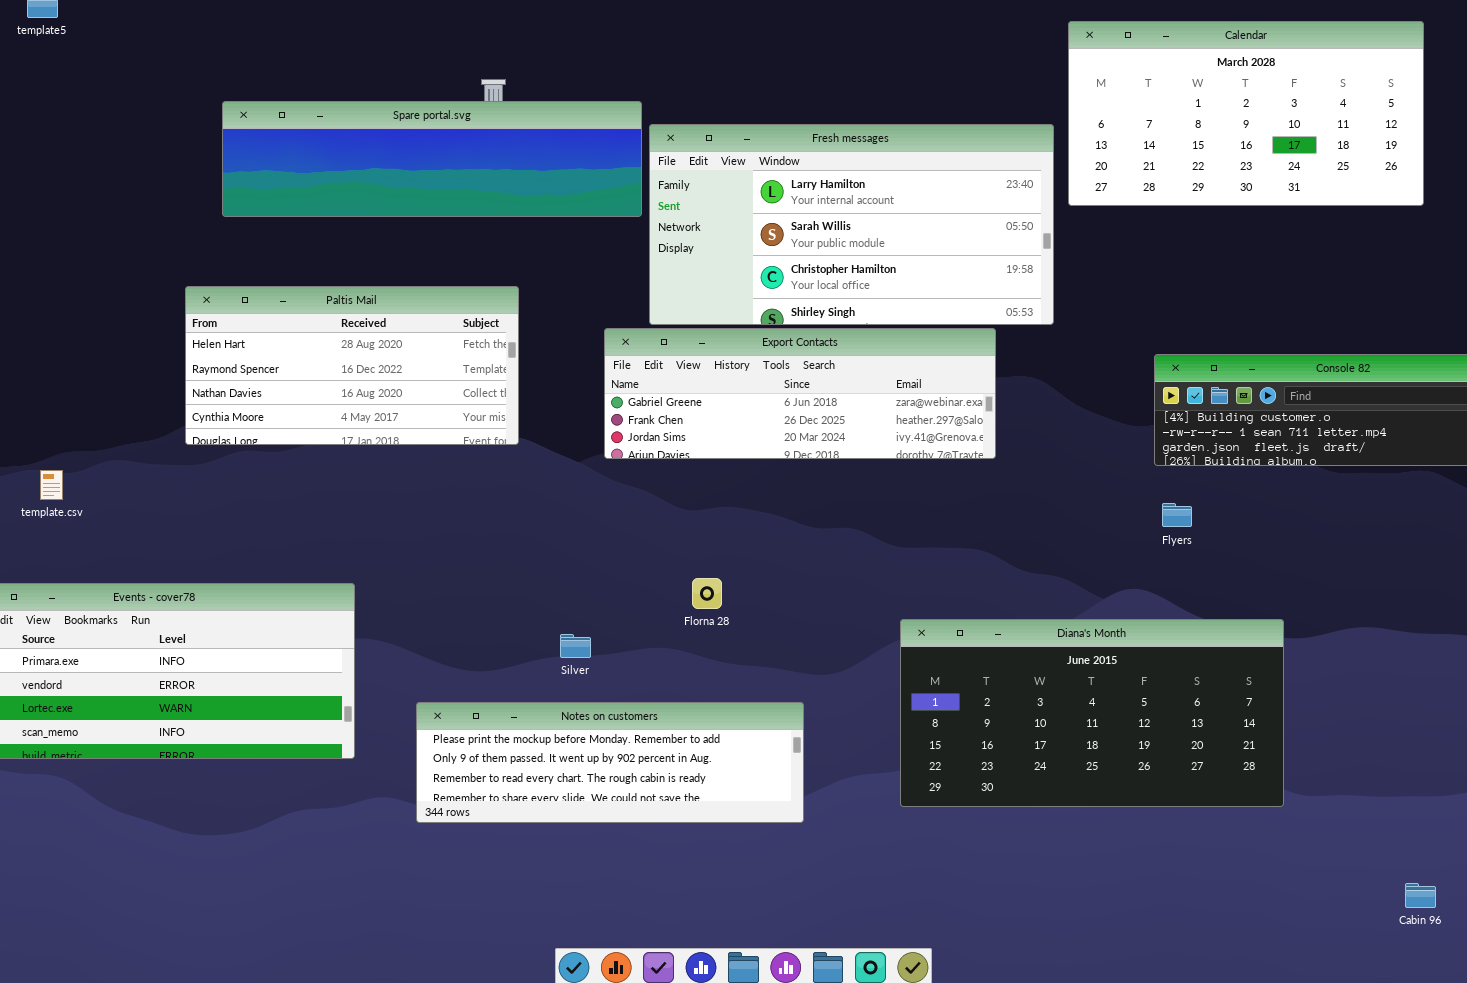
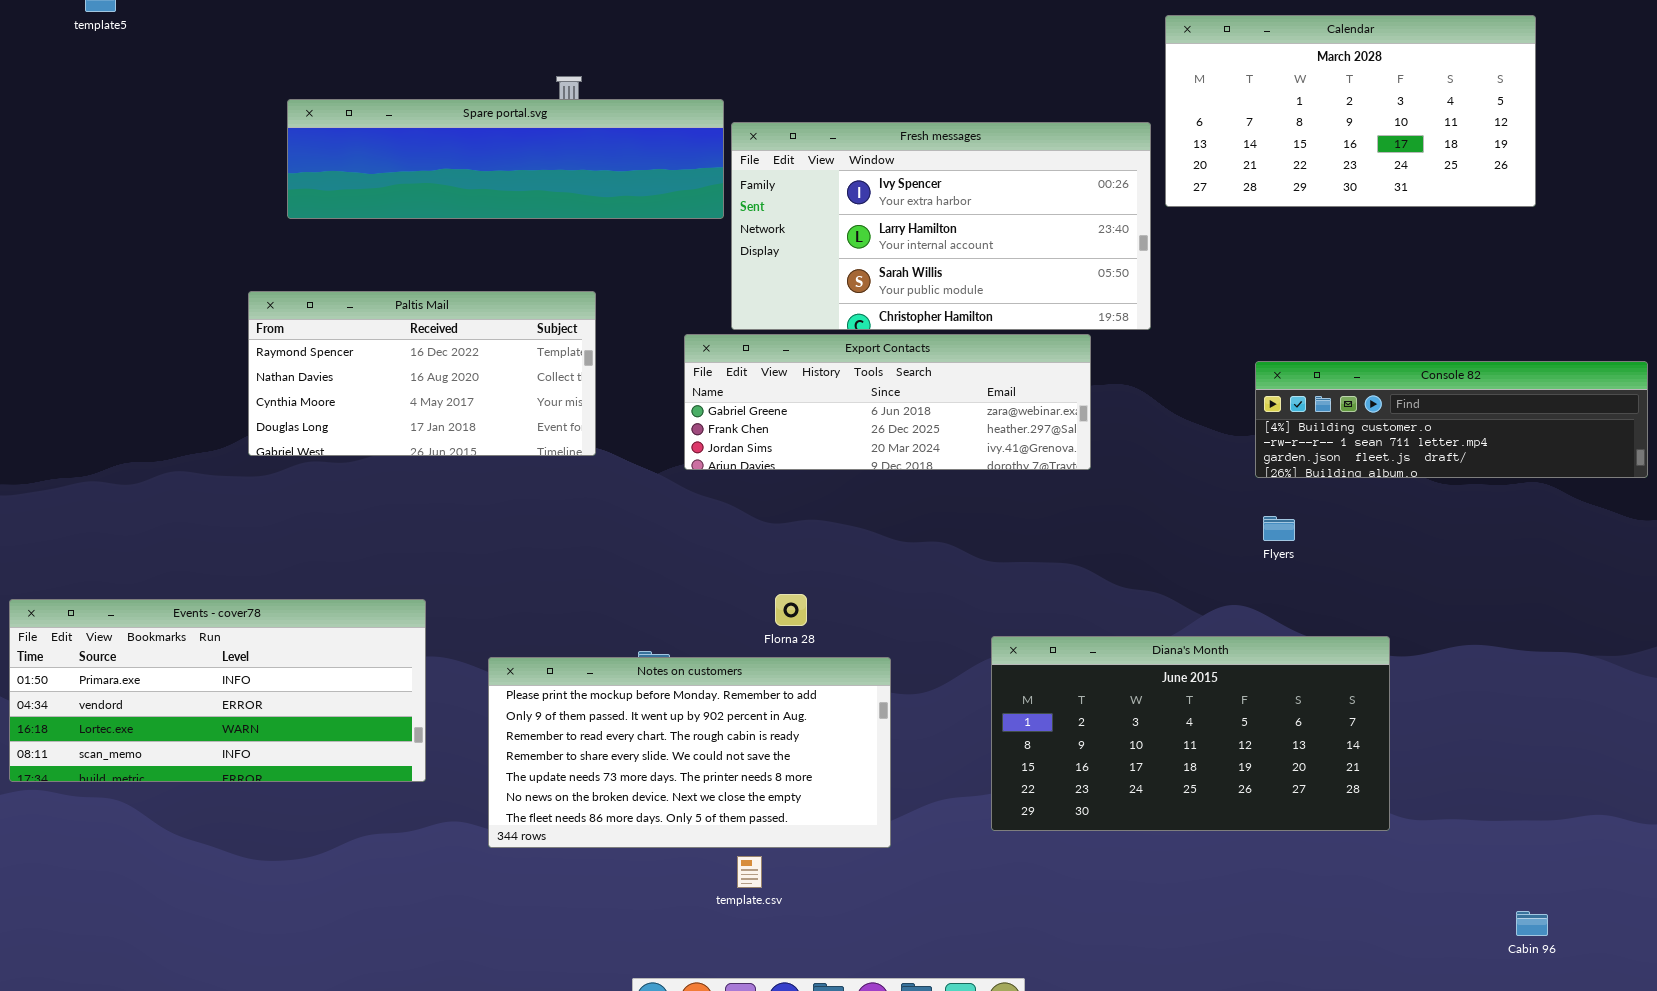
Fresh messages: [649,124,1054,325] -> [731,122,1151,330], scrolled up 1 row
Paltis Mail: [185,286,519,445] -> [248,291,596,456], scrolled down 1 row
template.csv: [40,470,63,500] -> [737,856,762,888], moved
Notes on customers: [416,702,804,823] -> [488,657,891,848], resized

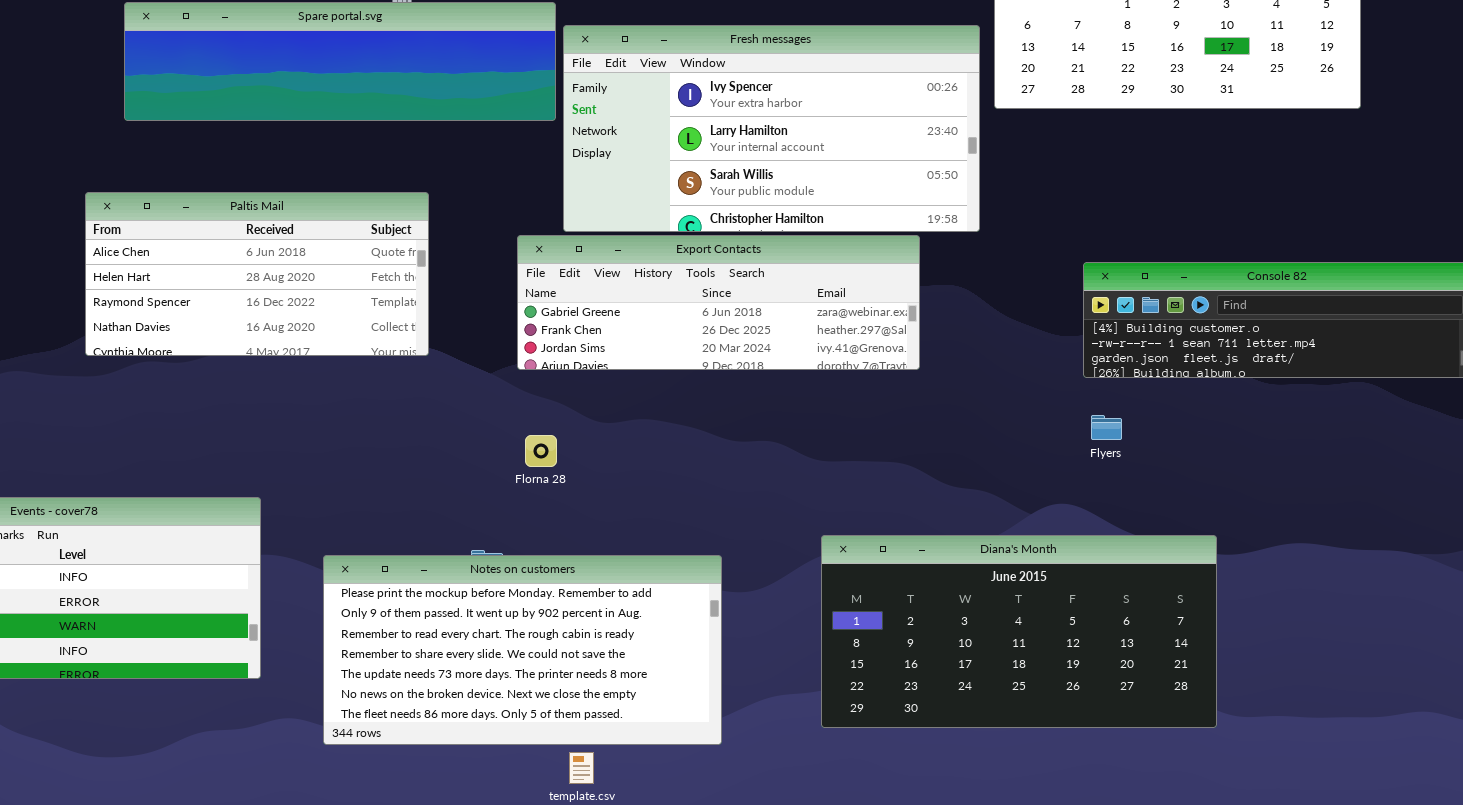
Paltis Mail: [248,291,596,456] -> [85,192,429,356], scrolled up 2 rows
Florna 28: [775,594,807,626] -> [525,435,557,467], moved

